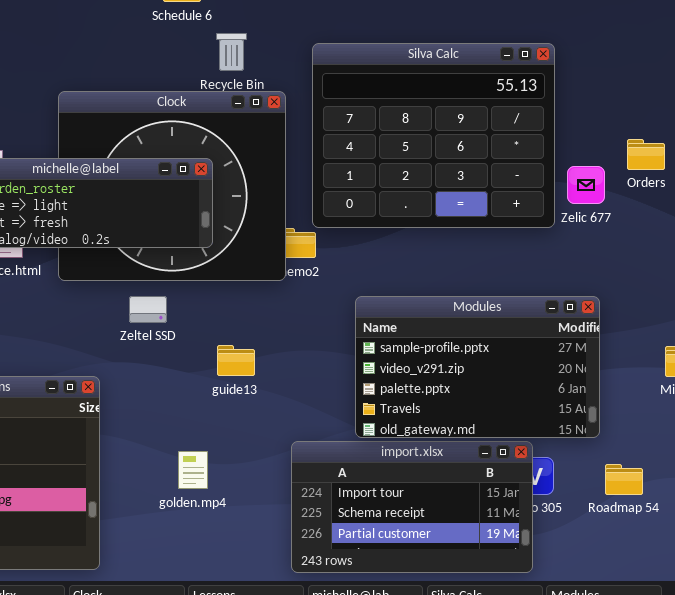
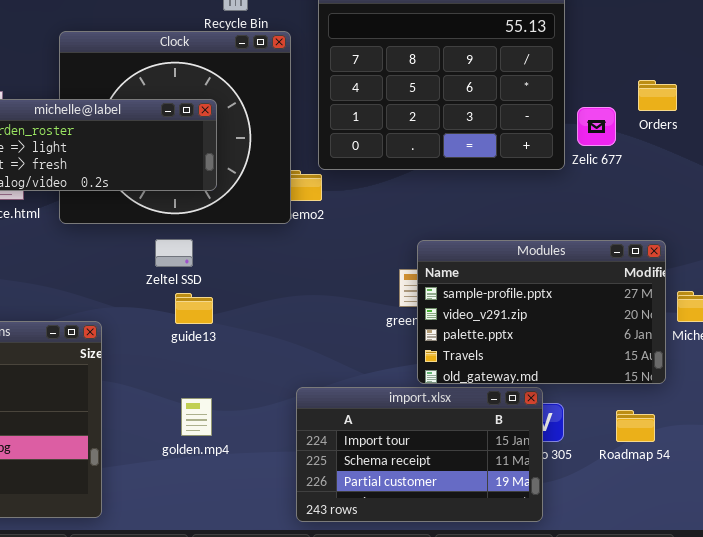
Zeltel SSD: [129,296,167,323] -> [155,239,193,267], moved
Modules: [355,296,600,438] -> [417,240,666,384], moved
guide13: [217,345,255,376] -> [175,293,213,324], moved

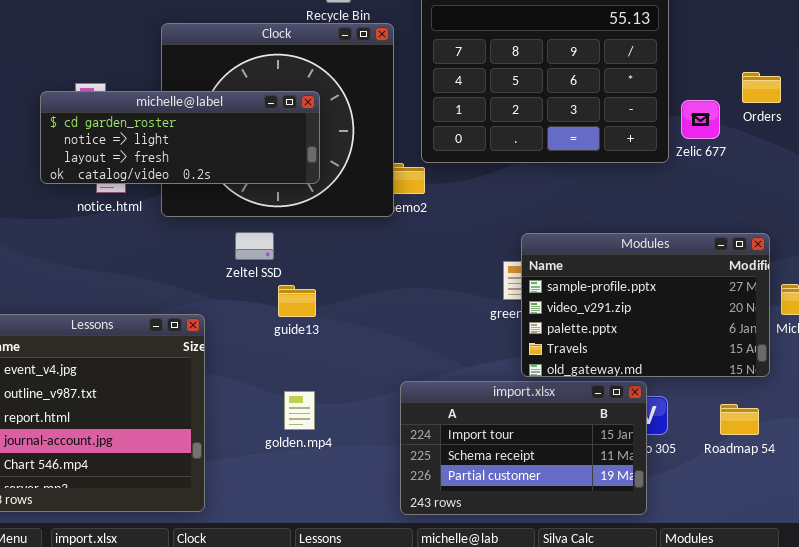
Zeltel SSD: [155,239,193,267] -> [235,232,274,260], moved

